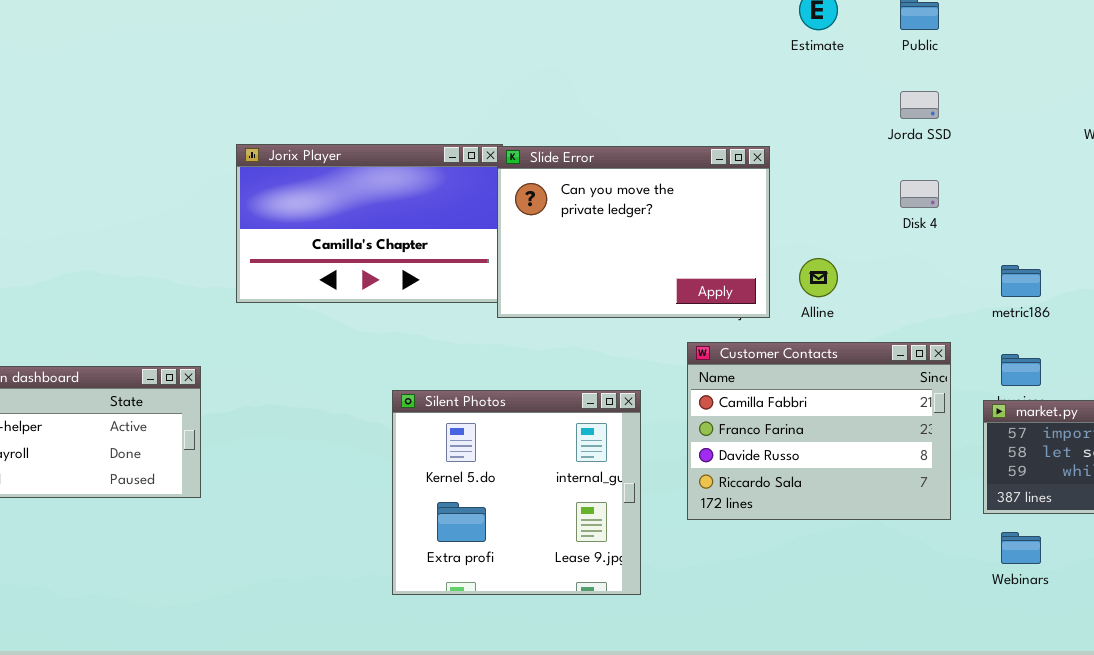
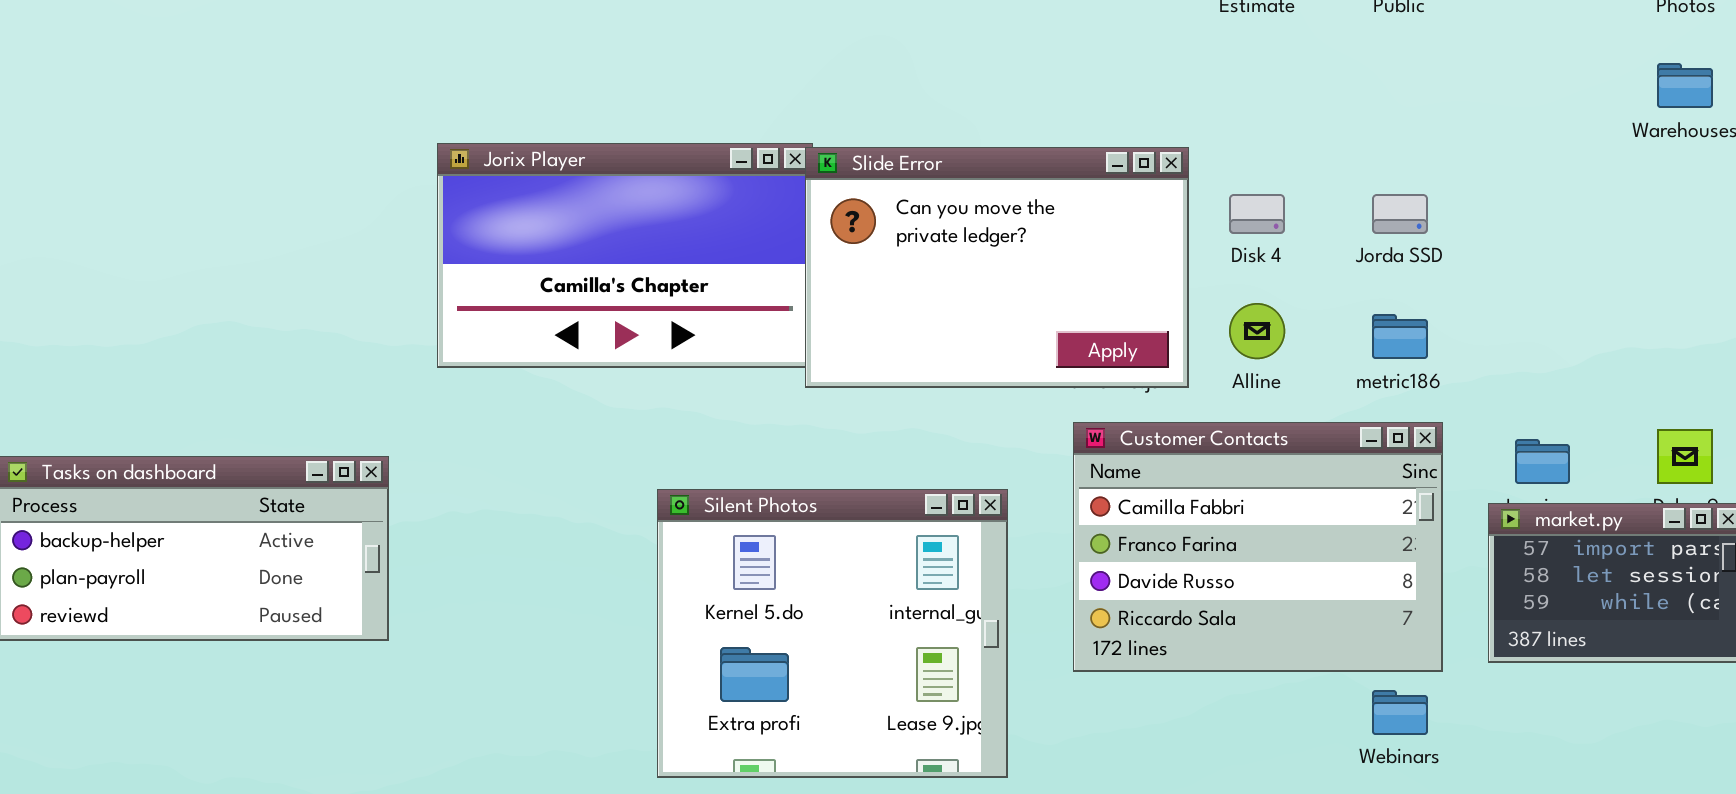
Jorda SSD: [900,91,939,119] -> [1372,194,1428,234], moved
Disk 4: [900,180,939,208] -> [1229,194,1285,234], moved
metric186: [1001,265,1041,297] -> [1372,314,1428,359], moved
Webinars: [1001,532,1041,564] -> [1372,690,1428,735], moved

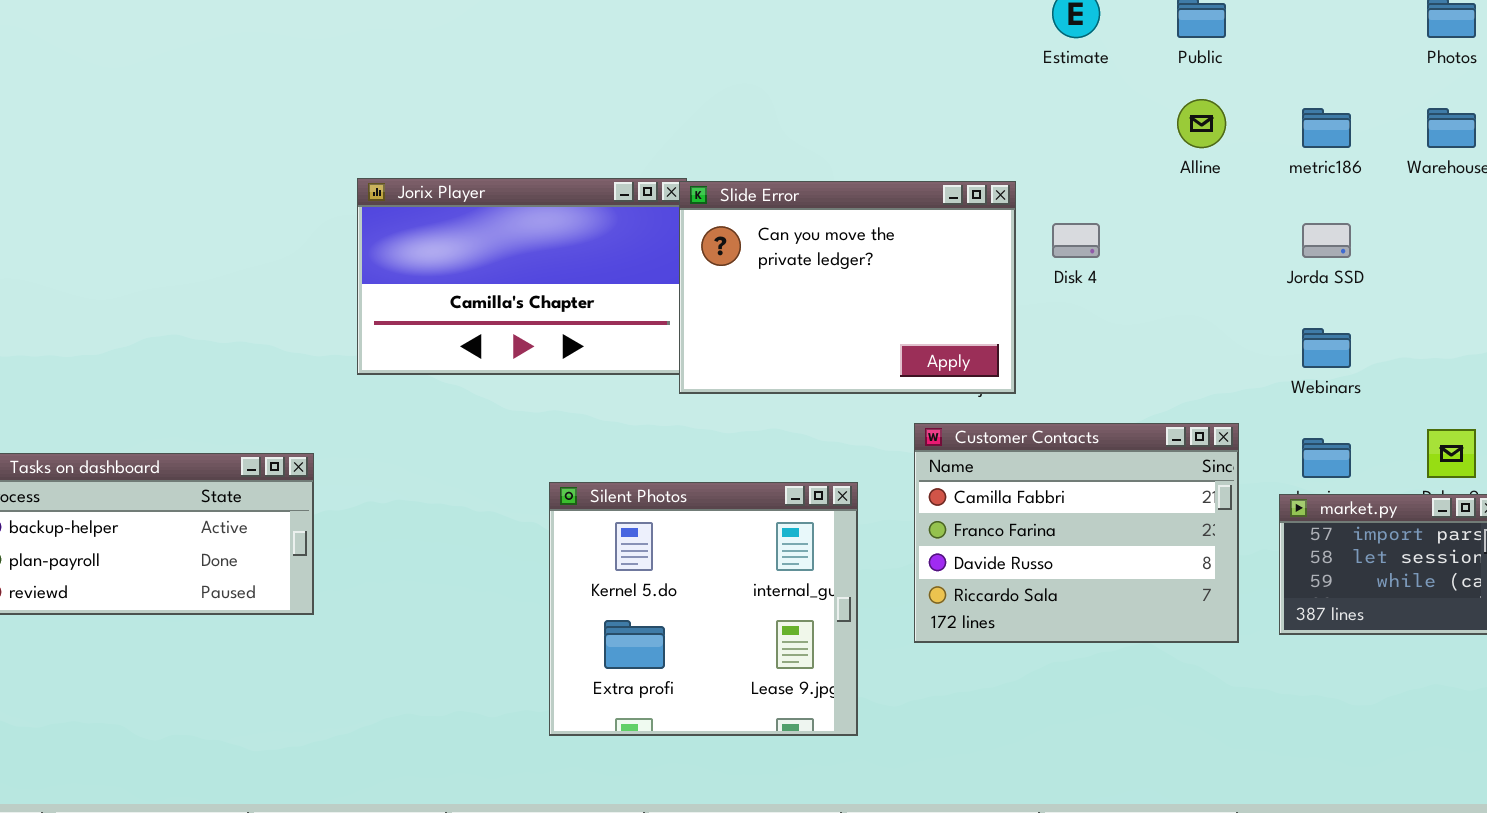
Jorda SSD: [1372,194,1428,234] -> [1302,223,1351,258], moved
Alline: [1229,303,1285,359] -> [1177,99,1226,148], moved
metric186: [1372,314,1428,359] -> [1302,108,1351,148], moved
Webinars: [1372,690,1428,735] -> [1302,328,1351,368], moved

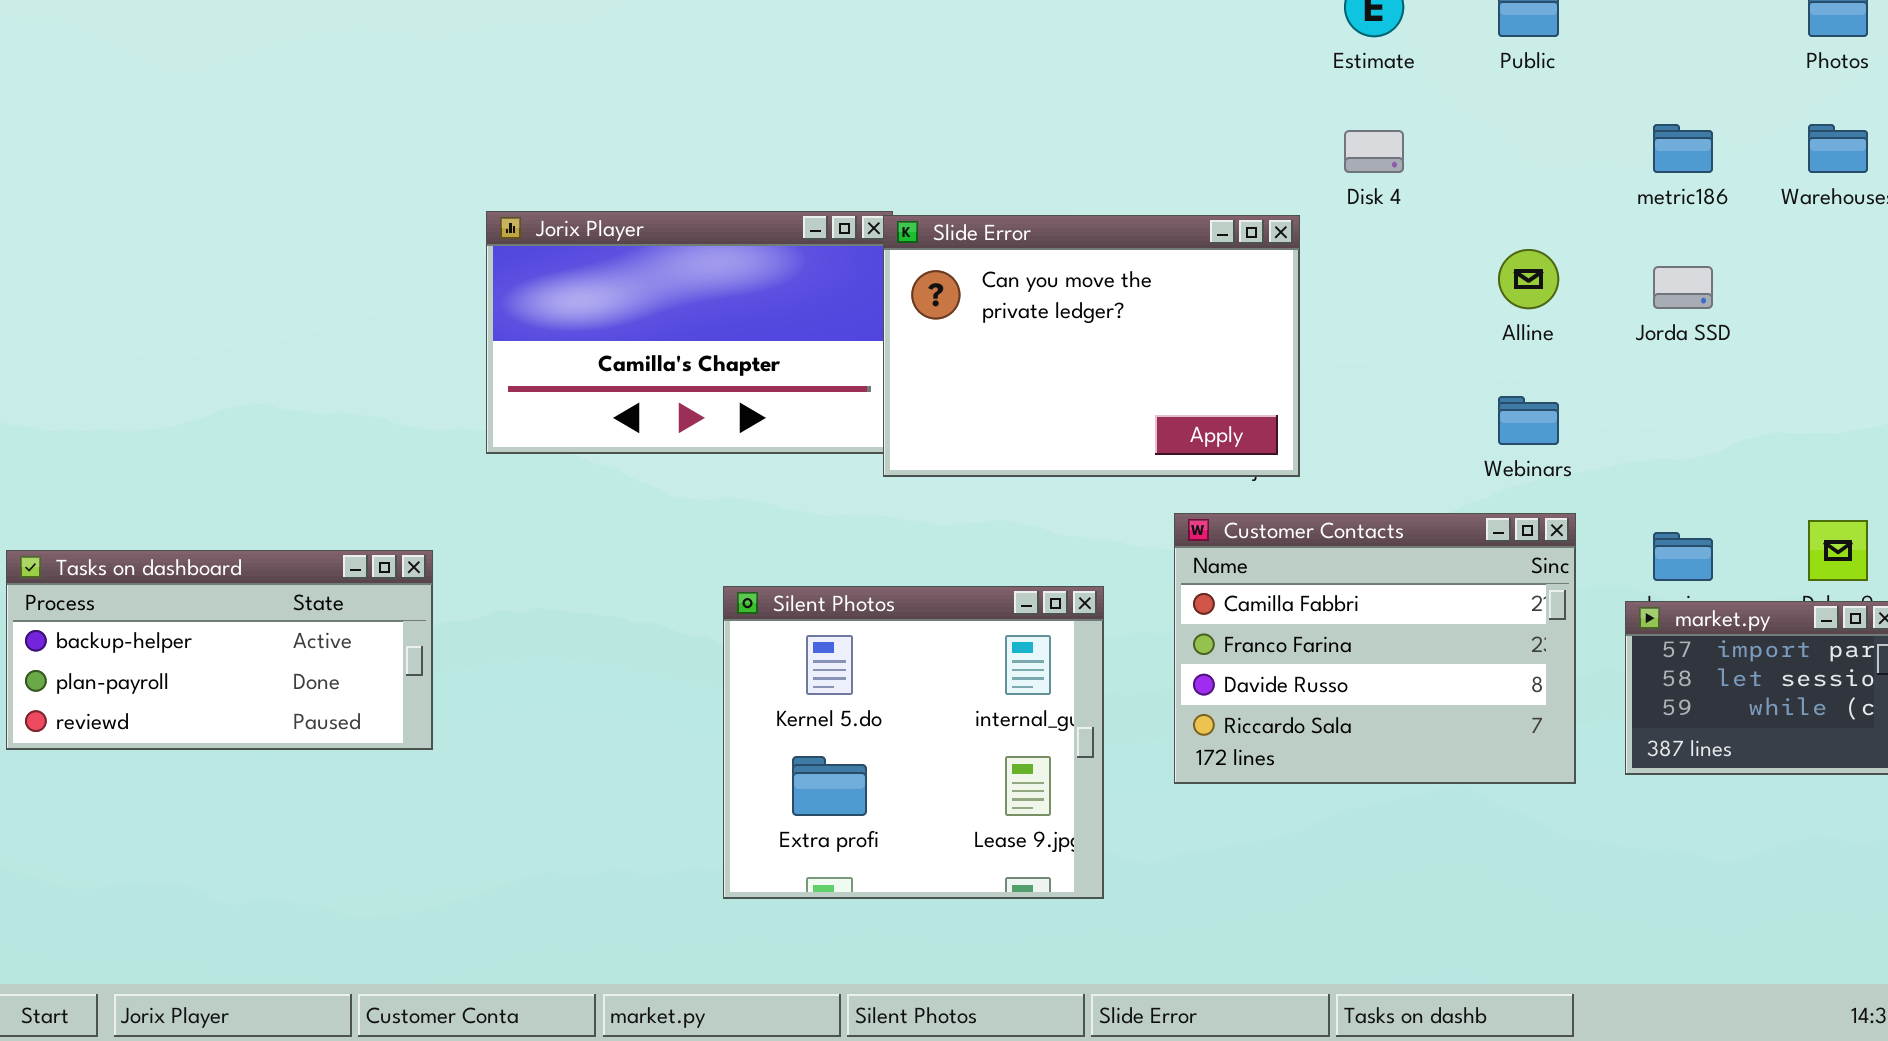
Alline: [1177,99,1226,148] -> [1498,249,1559,309], moved
Disk 4: [1052,223,1100,258] -> [1344,130,1404,173], moved
Webinars: [1302,328,1351,368] -> [1498,396,1559,445], moved

